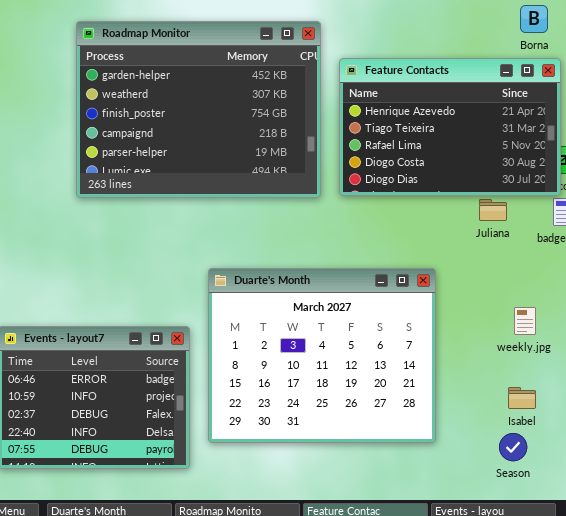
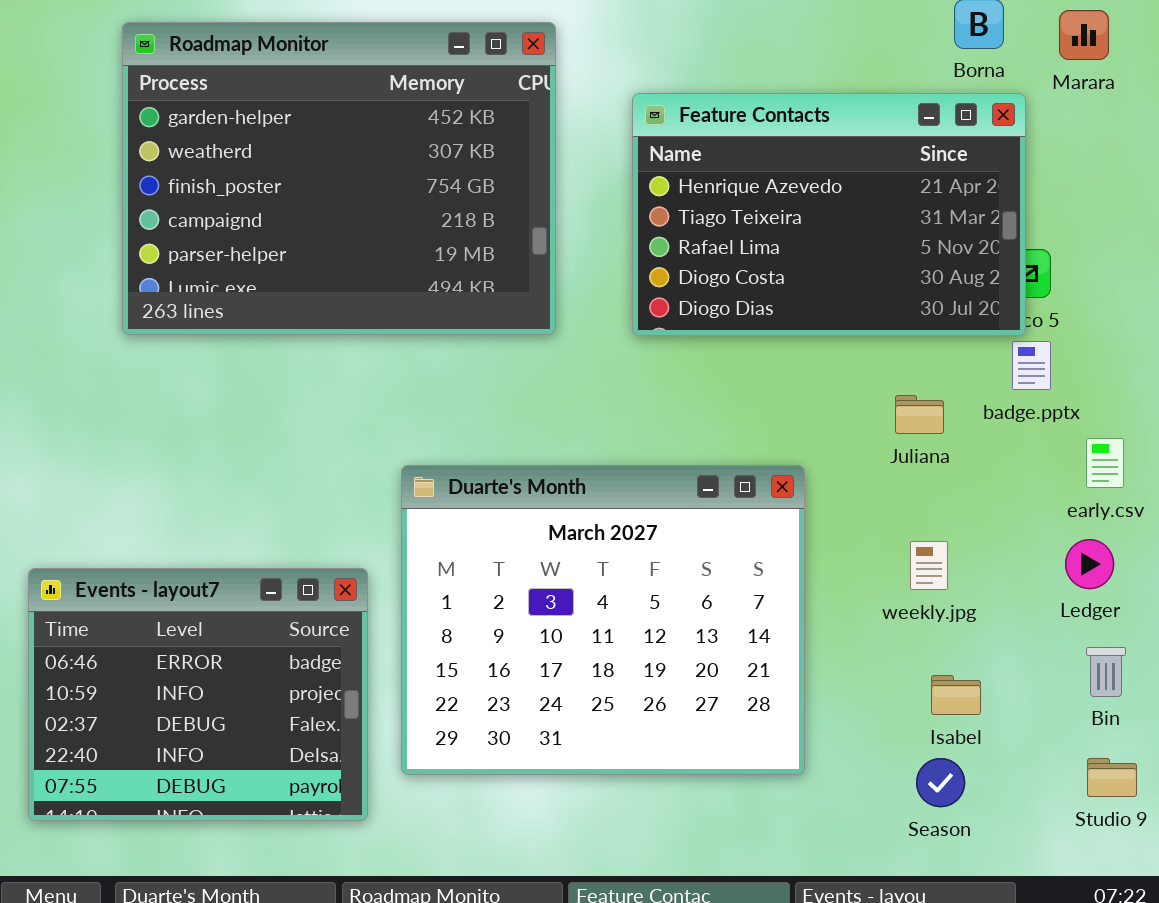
Roadmap Monitor: [76,21,321,198] -> [122,22,556,335], moved
Juliana: [479,199,507,221] -> [895,395,944,434], moved
weekly.jpg: [514,307,536,335] -> [910,541,948,590], moved

